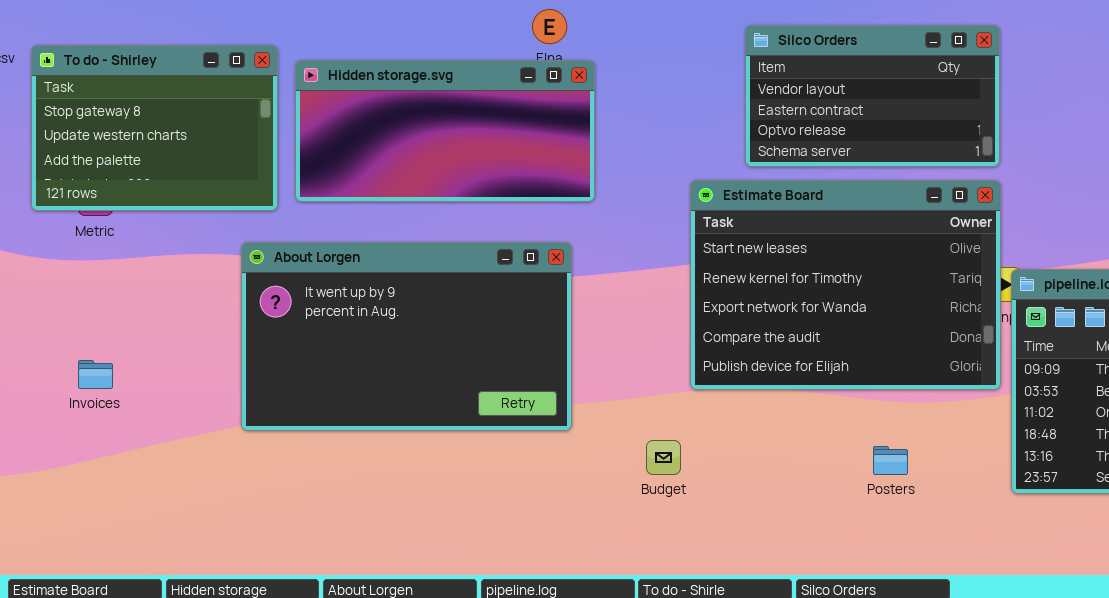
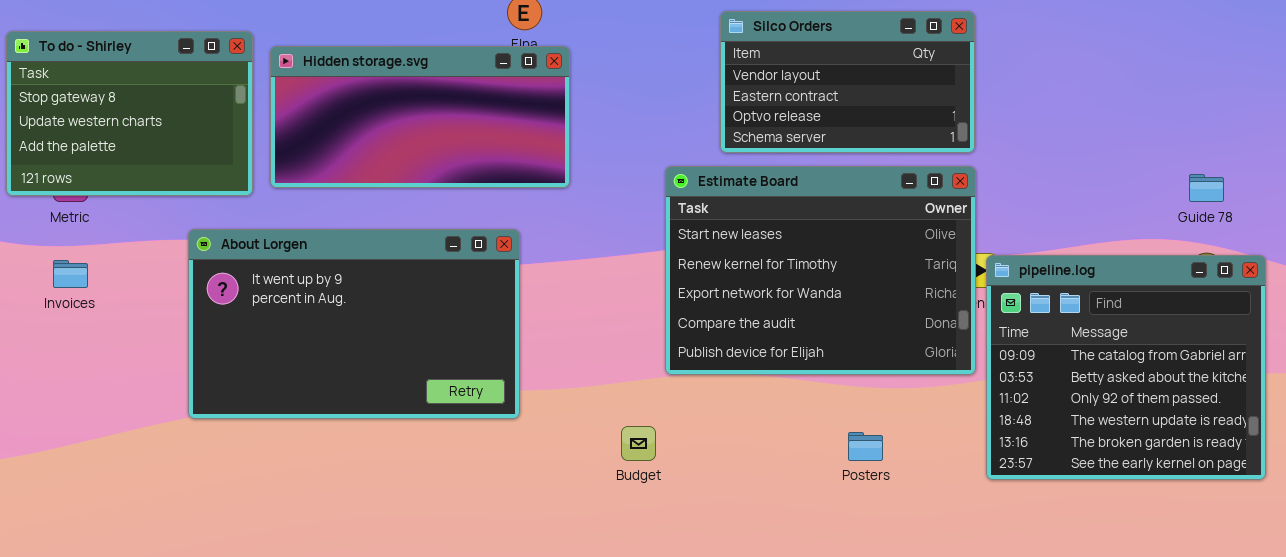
About Lorgen: [241,242,572,431] -> [188,229,520,419], moved
Invoices: [78,360,113,389] -> [53,260,88,288], moved

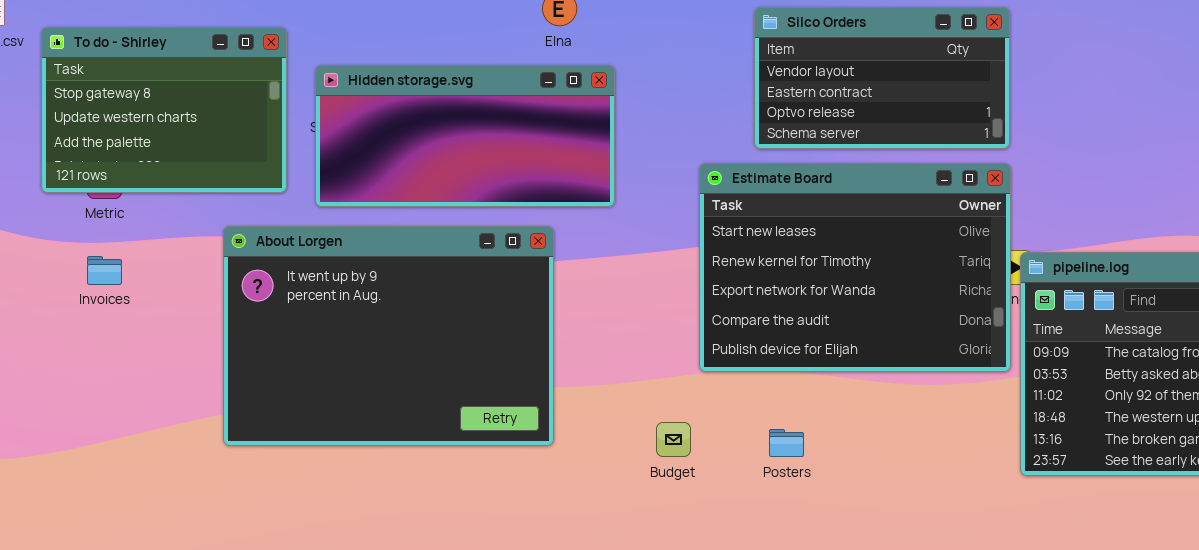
Hidden storage.svg: [270,46,570,188] -> [315,65,615,207], moved
About Lorgen: [188,229,520,419] -> [223,226,554,446], resized
Posters: [848,432,883,461] -> [769,429,804,457], moved

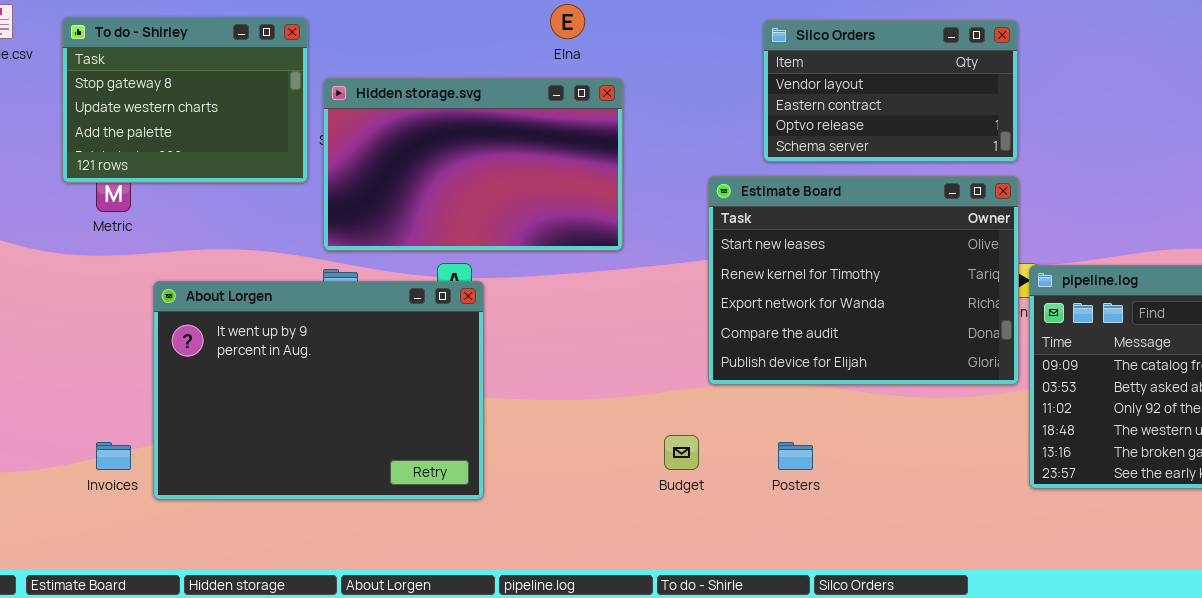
To do - Shirley: [41,27,287,193] -> [62,17,308,183], moved
Hidden storage.svg: [315,65,615,207] -> [323,78,623,251], resized
About Lorgen: [223,226,554,446] -> [153,281,484,500], moved
Invoices: [87,256,122,285] -> [96,442,131,470], moved

